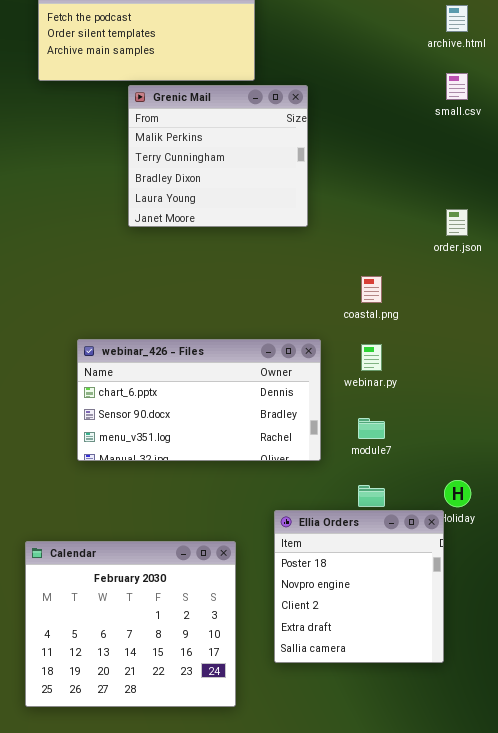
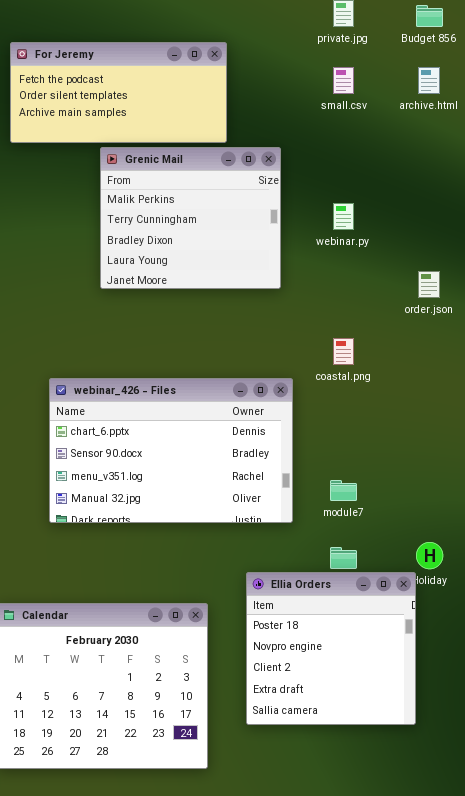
small.csv: [446,73,468,100] -> [333,67,354,94], moved
webinar_426 - Files: [77,339,321,461] -> [49,378,293,523], resized
webinar.py: [361,344,382,371] -> [333,203,354,230], moved

